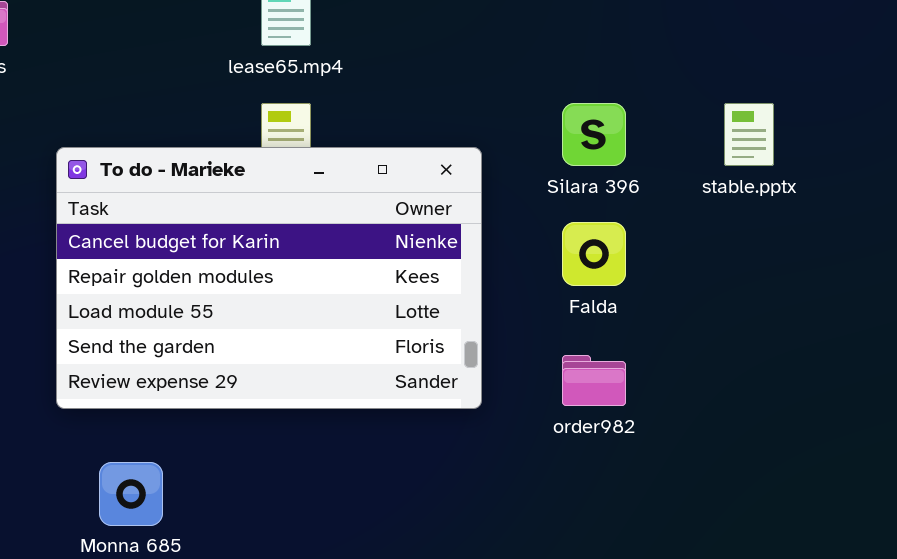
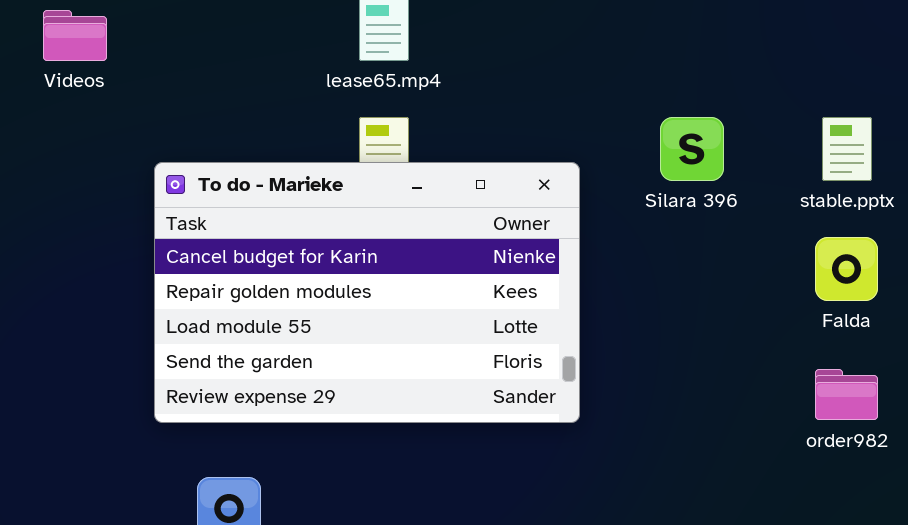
Falda: [562,222,626,286] -> [815,237,878,301], moved
order982: [562,355,626,406] -> [815,369,878,420], moved

